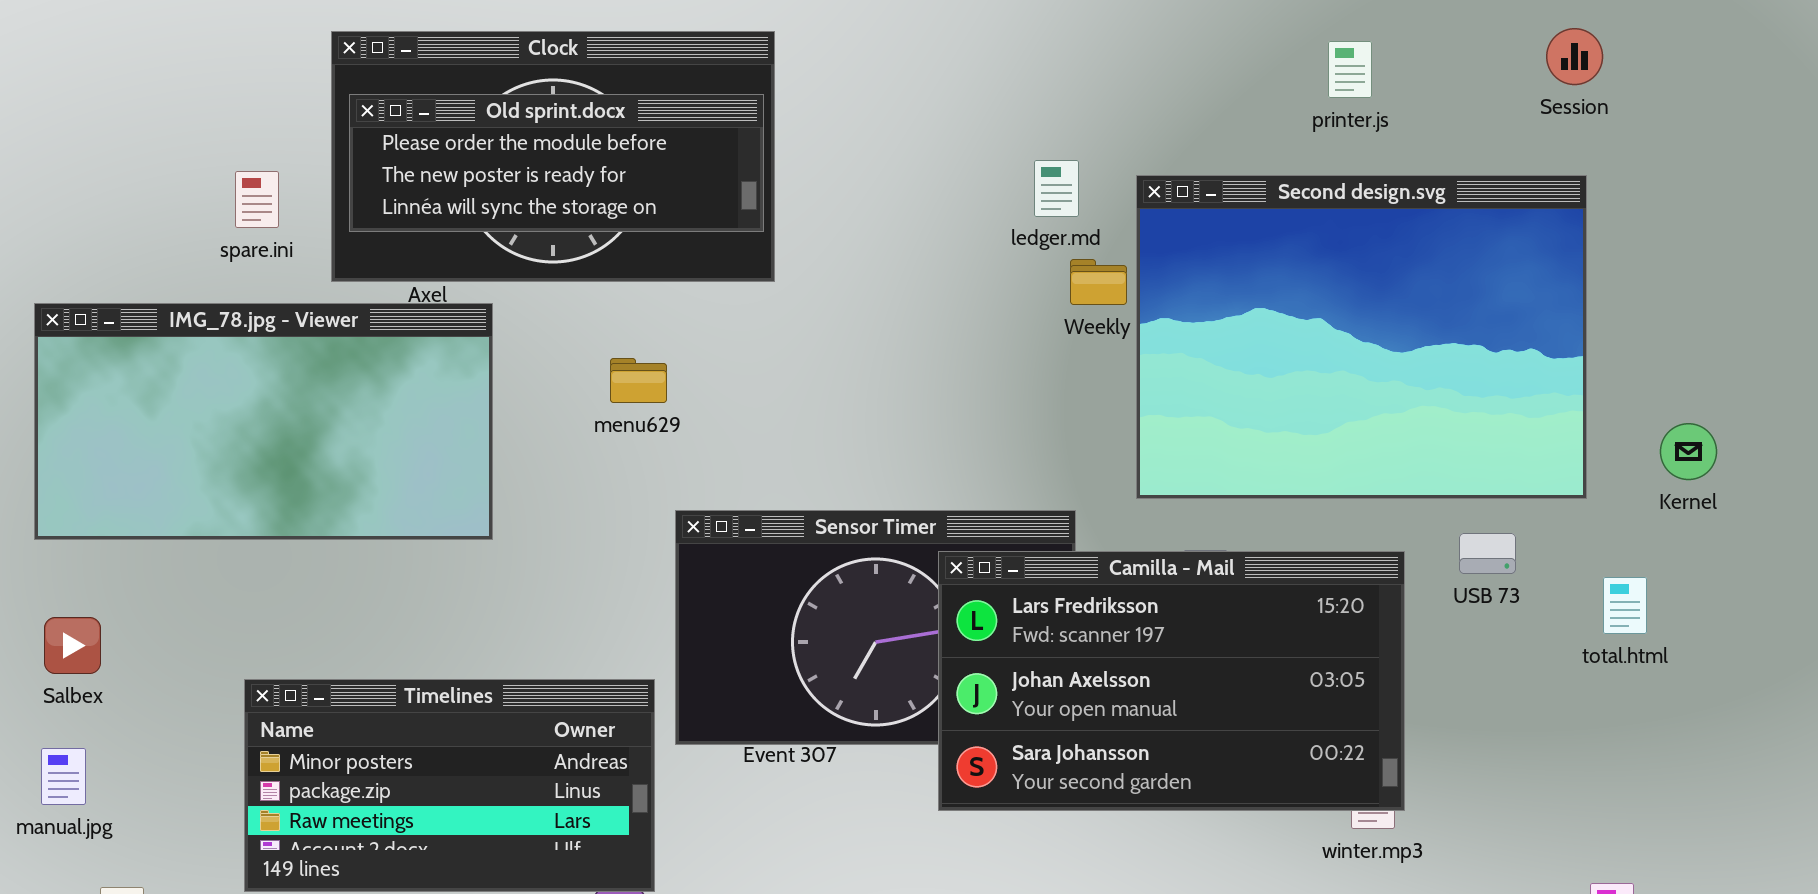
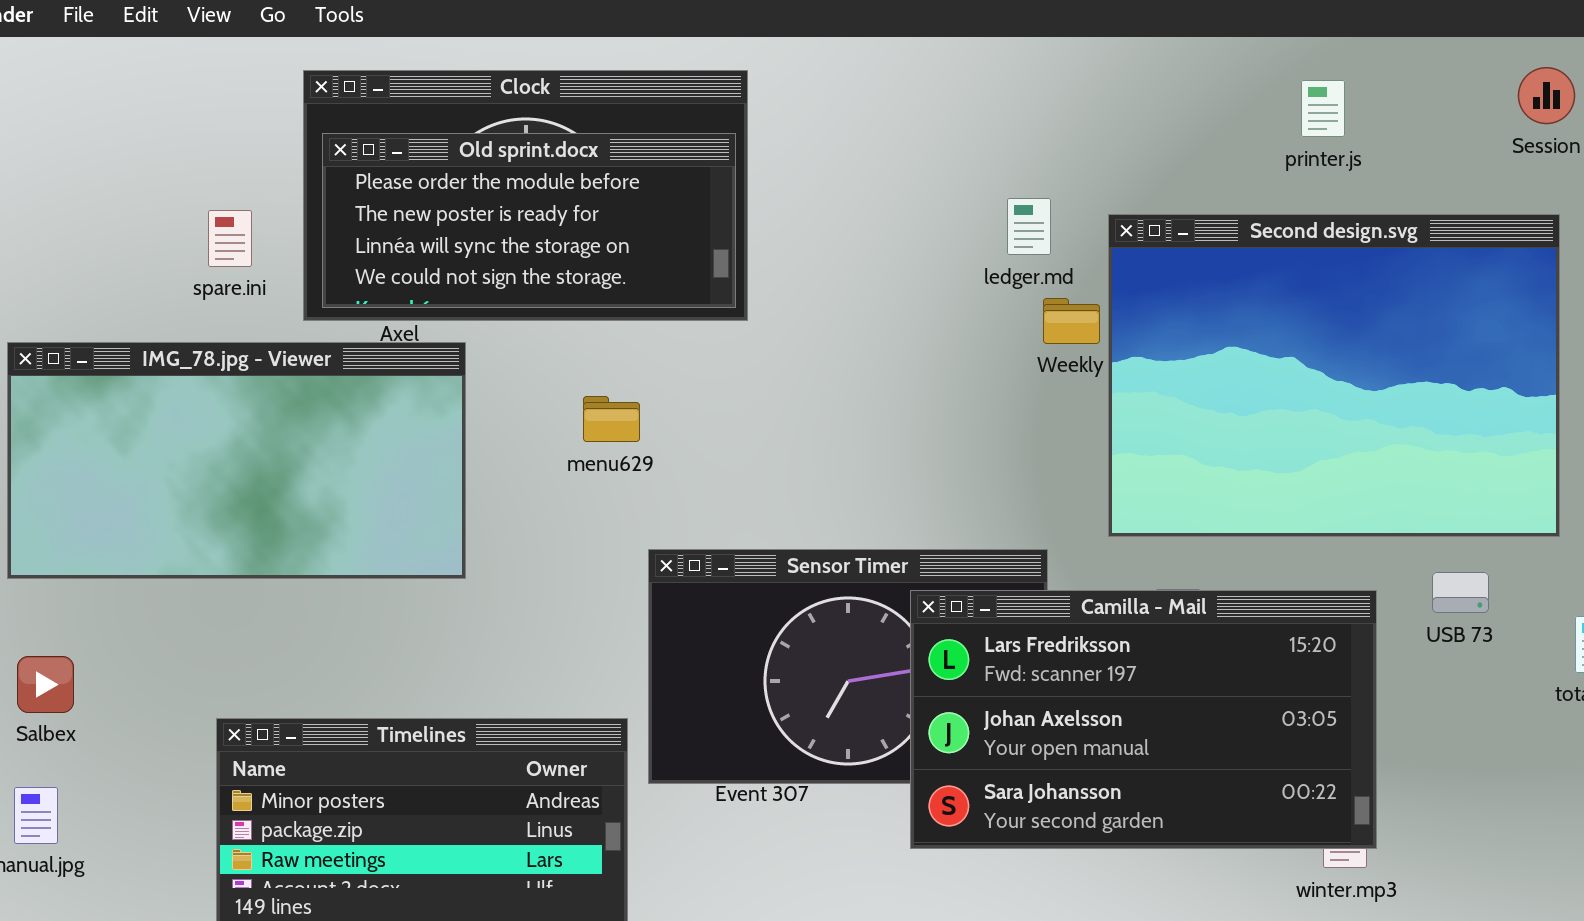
Old sprint.docx: [349,94,764,232] -> [322,133,736,308], resized

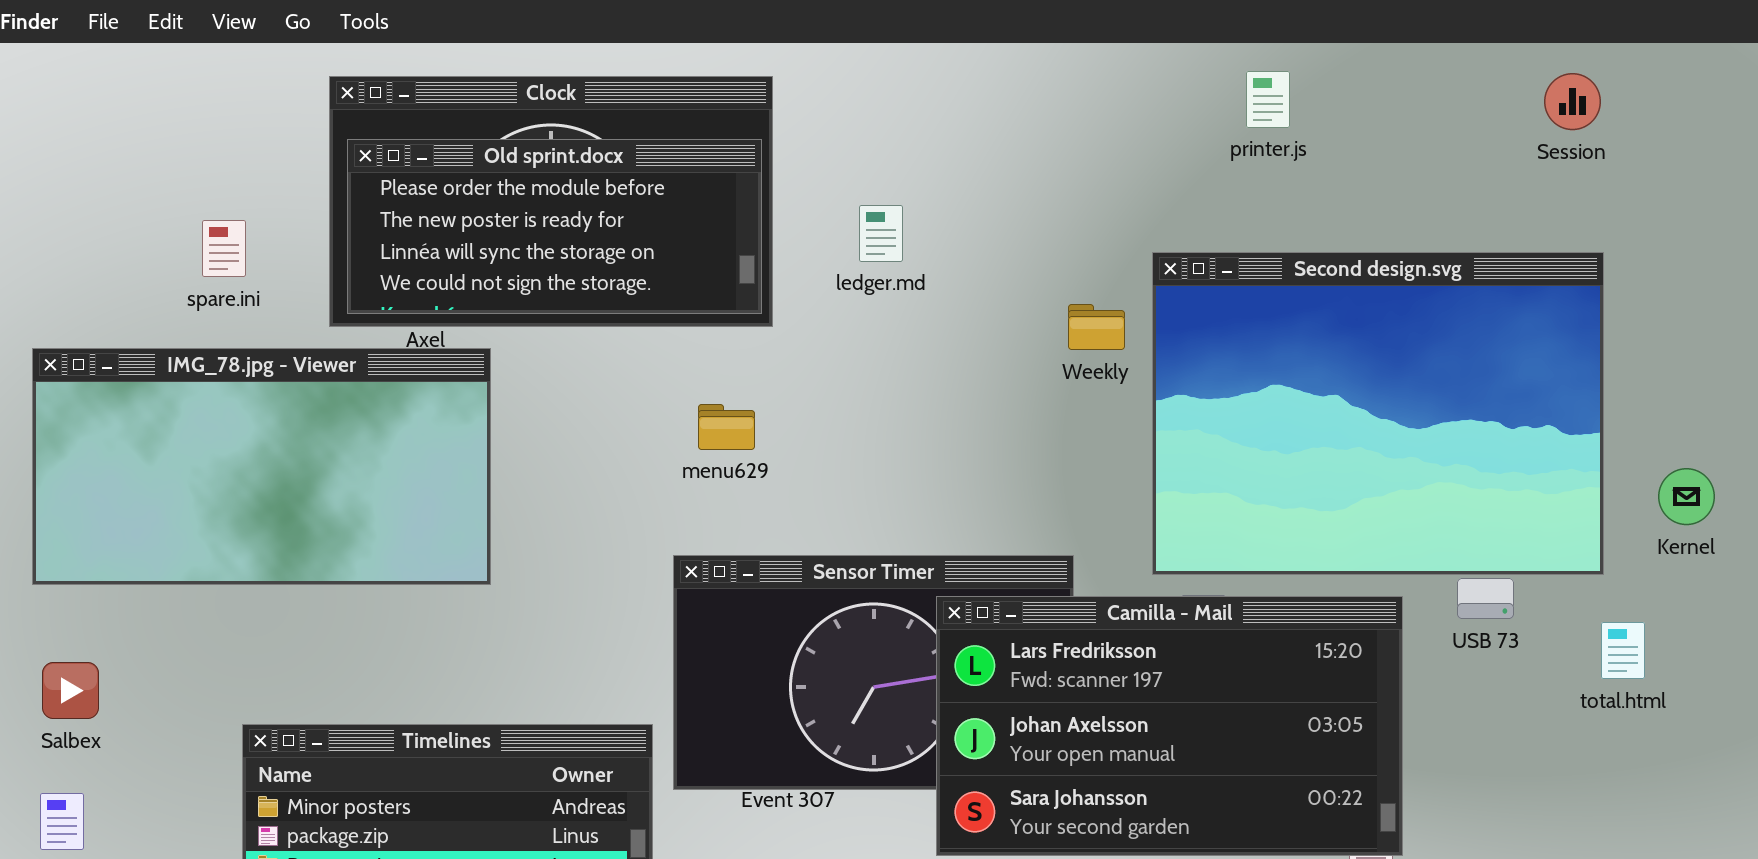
printer.js: [1301,80,1345,137] -> [1246,71,1290,128], moved
ledger.md: [1007,198,1051,255] -> [859,205,903,262], moved
spare.ini: [208,210,252,267] -> [202,220,246,277], moved
Second design.svg: [1108,214,1560,537] -> [1152,252,1604,575], moved
menu629: [583,396,640,442] -> [698,404,755,450], moved

